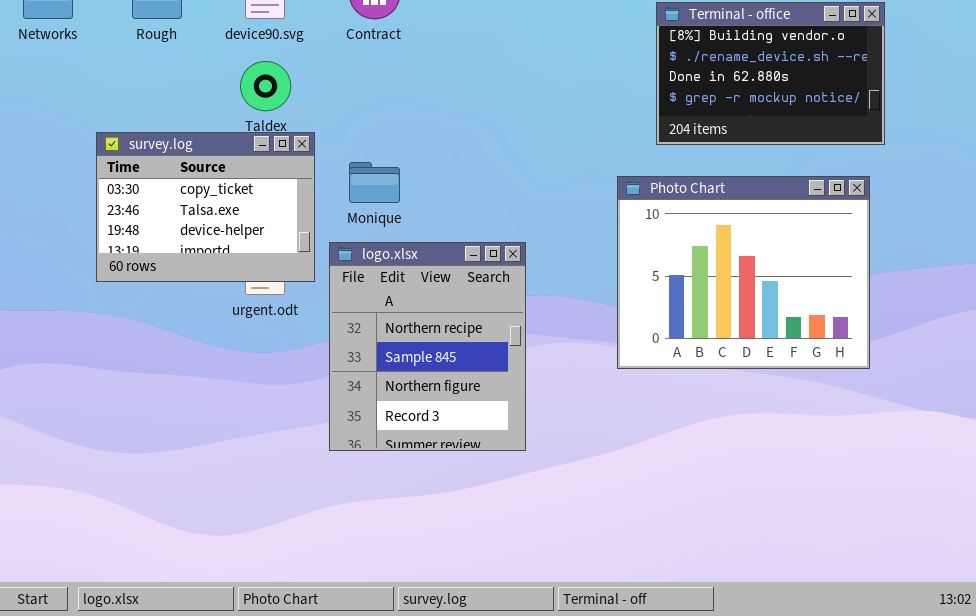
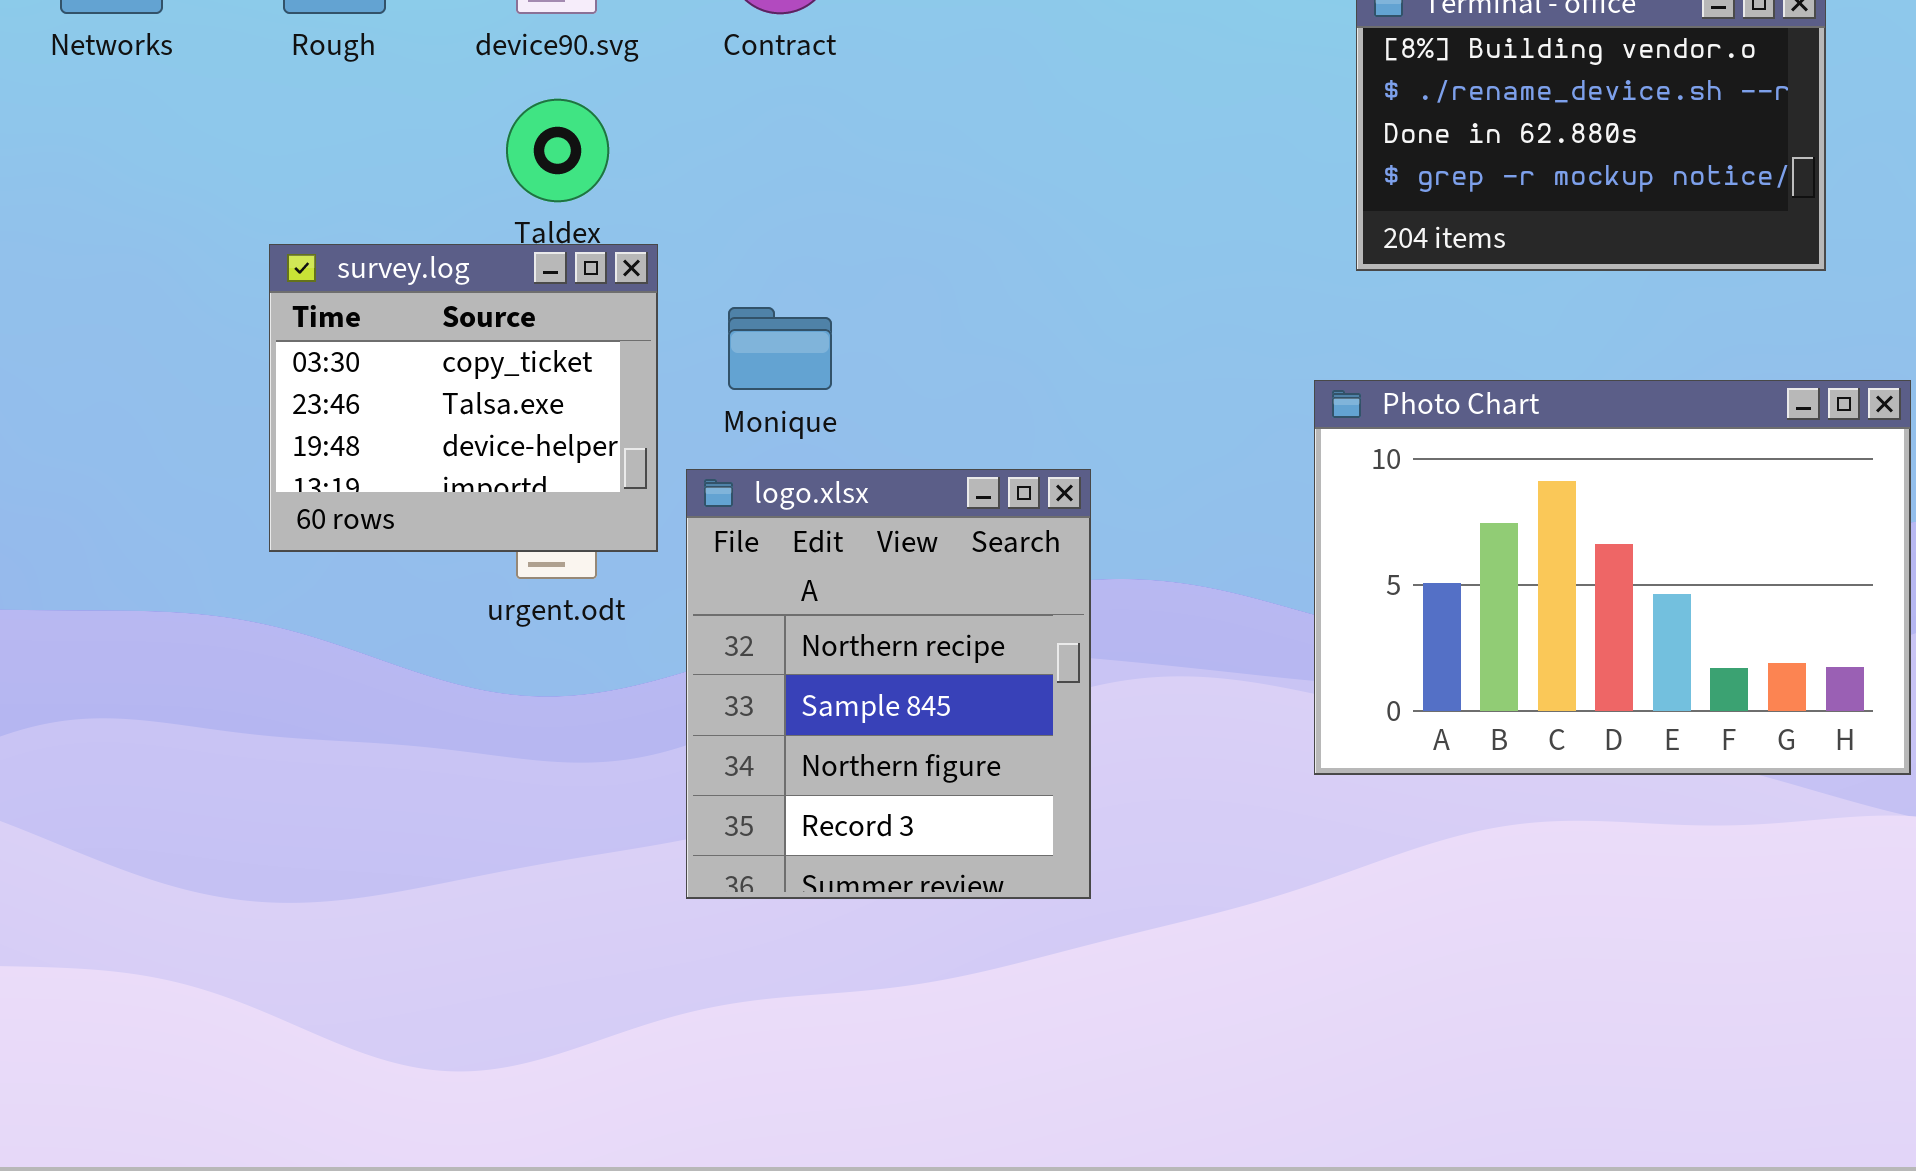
survey.log: [96,132,315,282] -> [269,244,658,552], resized
Photo Chart: [617,176,870,369] -> [1314,380,1911,775], moved, resized

